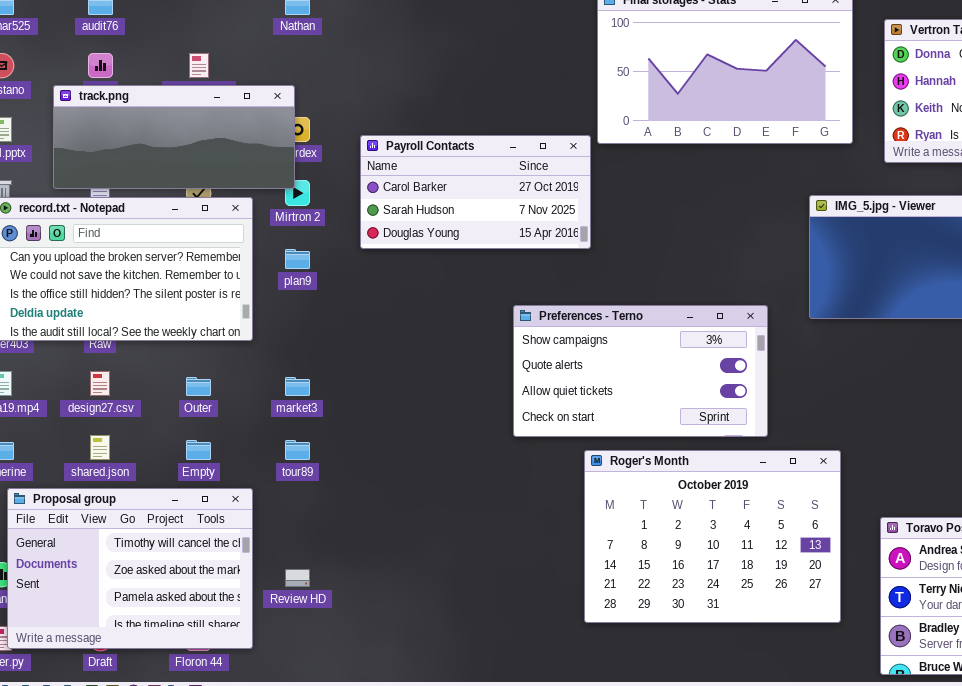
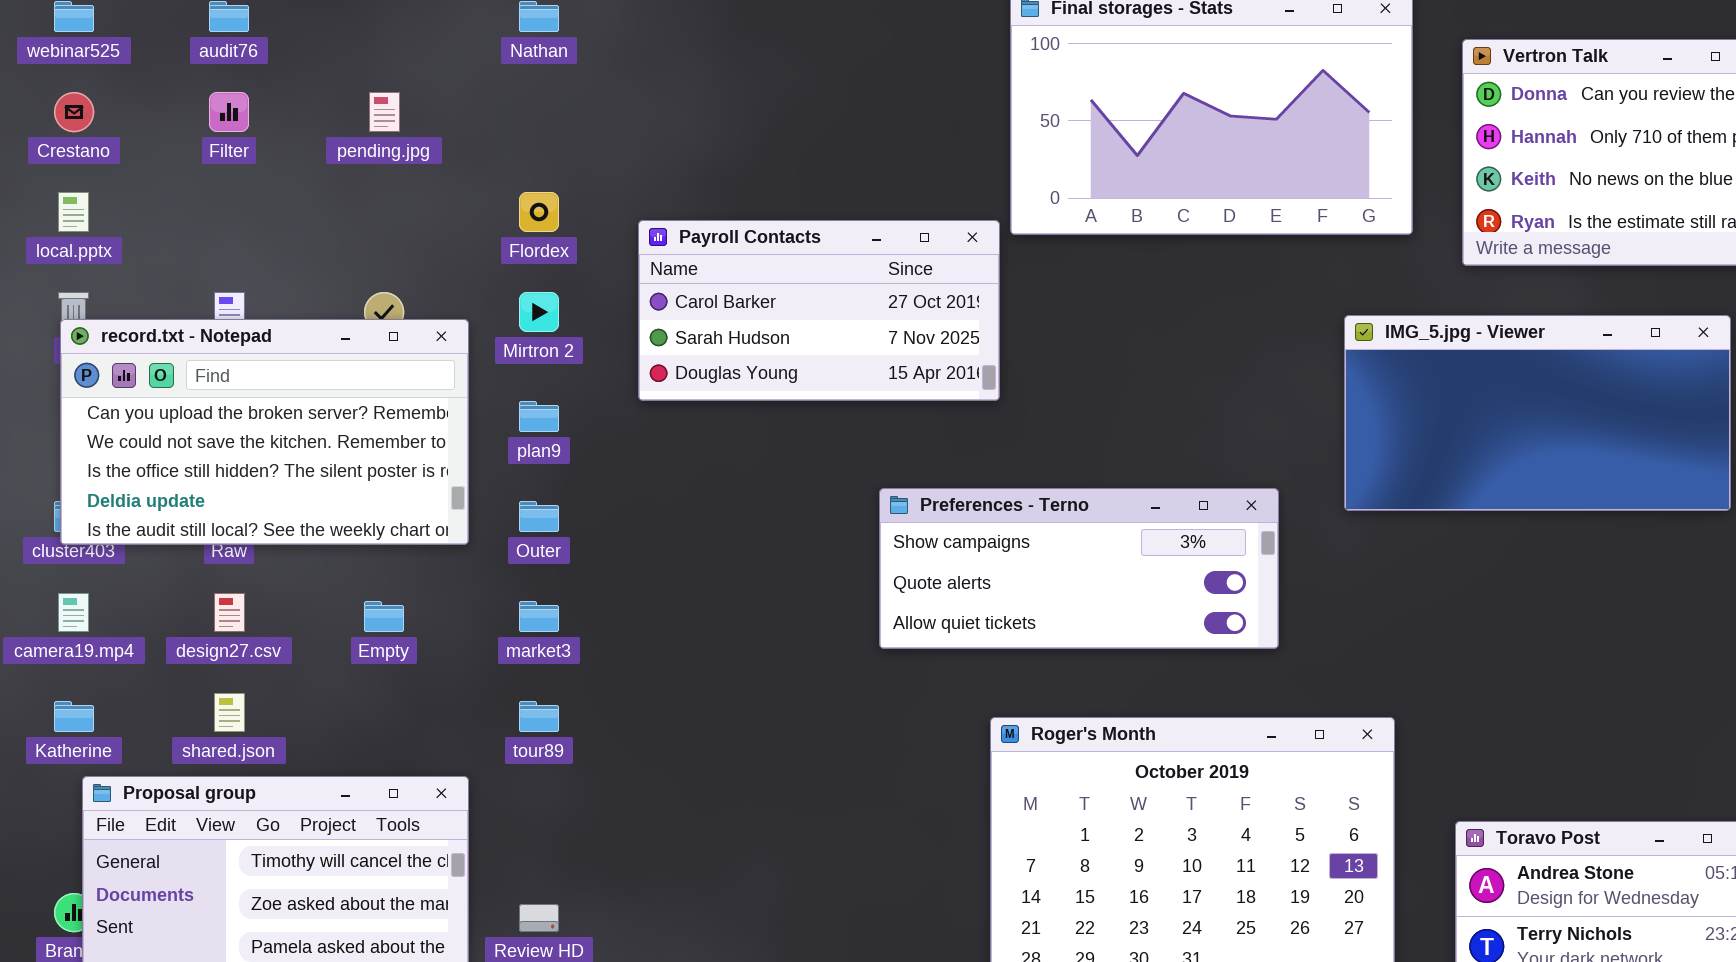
track.png: [53,85,295,189] -> none, closed
Preferences - Terno: [513,305,768,437] -> [879,488,1279,649], resized
Outer: [186,377,211,396] -> [519,501,559,532], moved
Empty: [186,440,211,460] -> [364,601,404,632], moved

